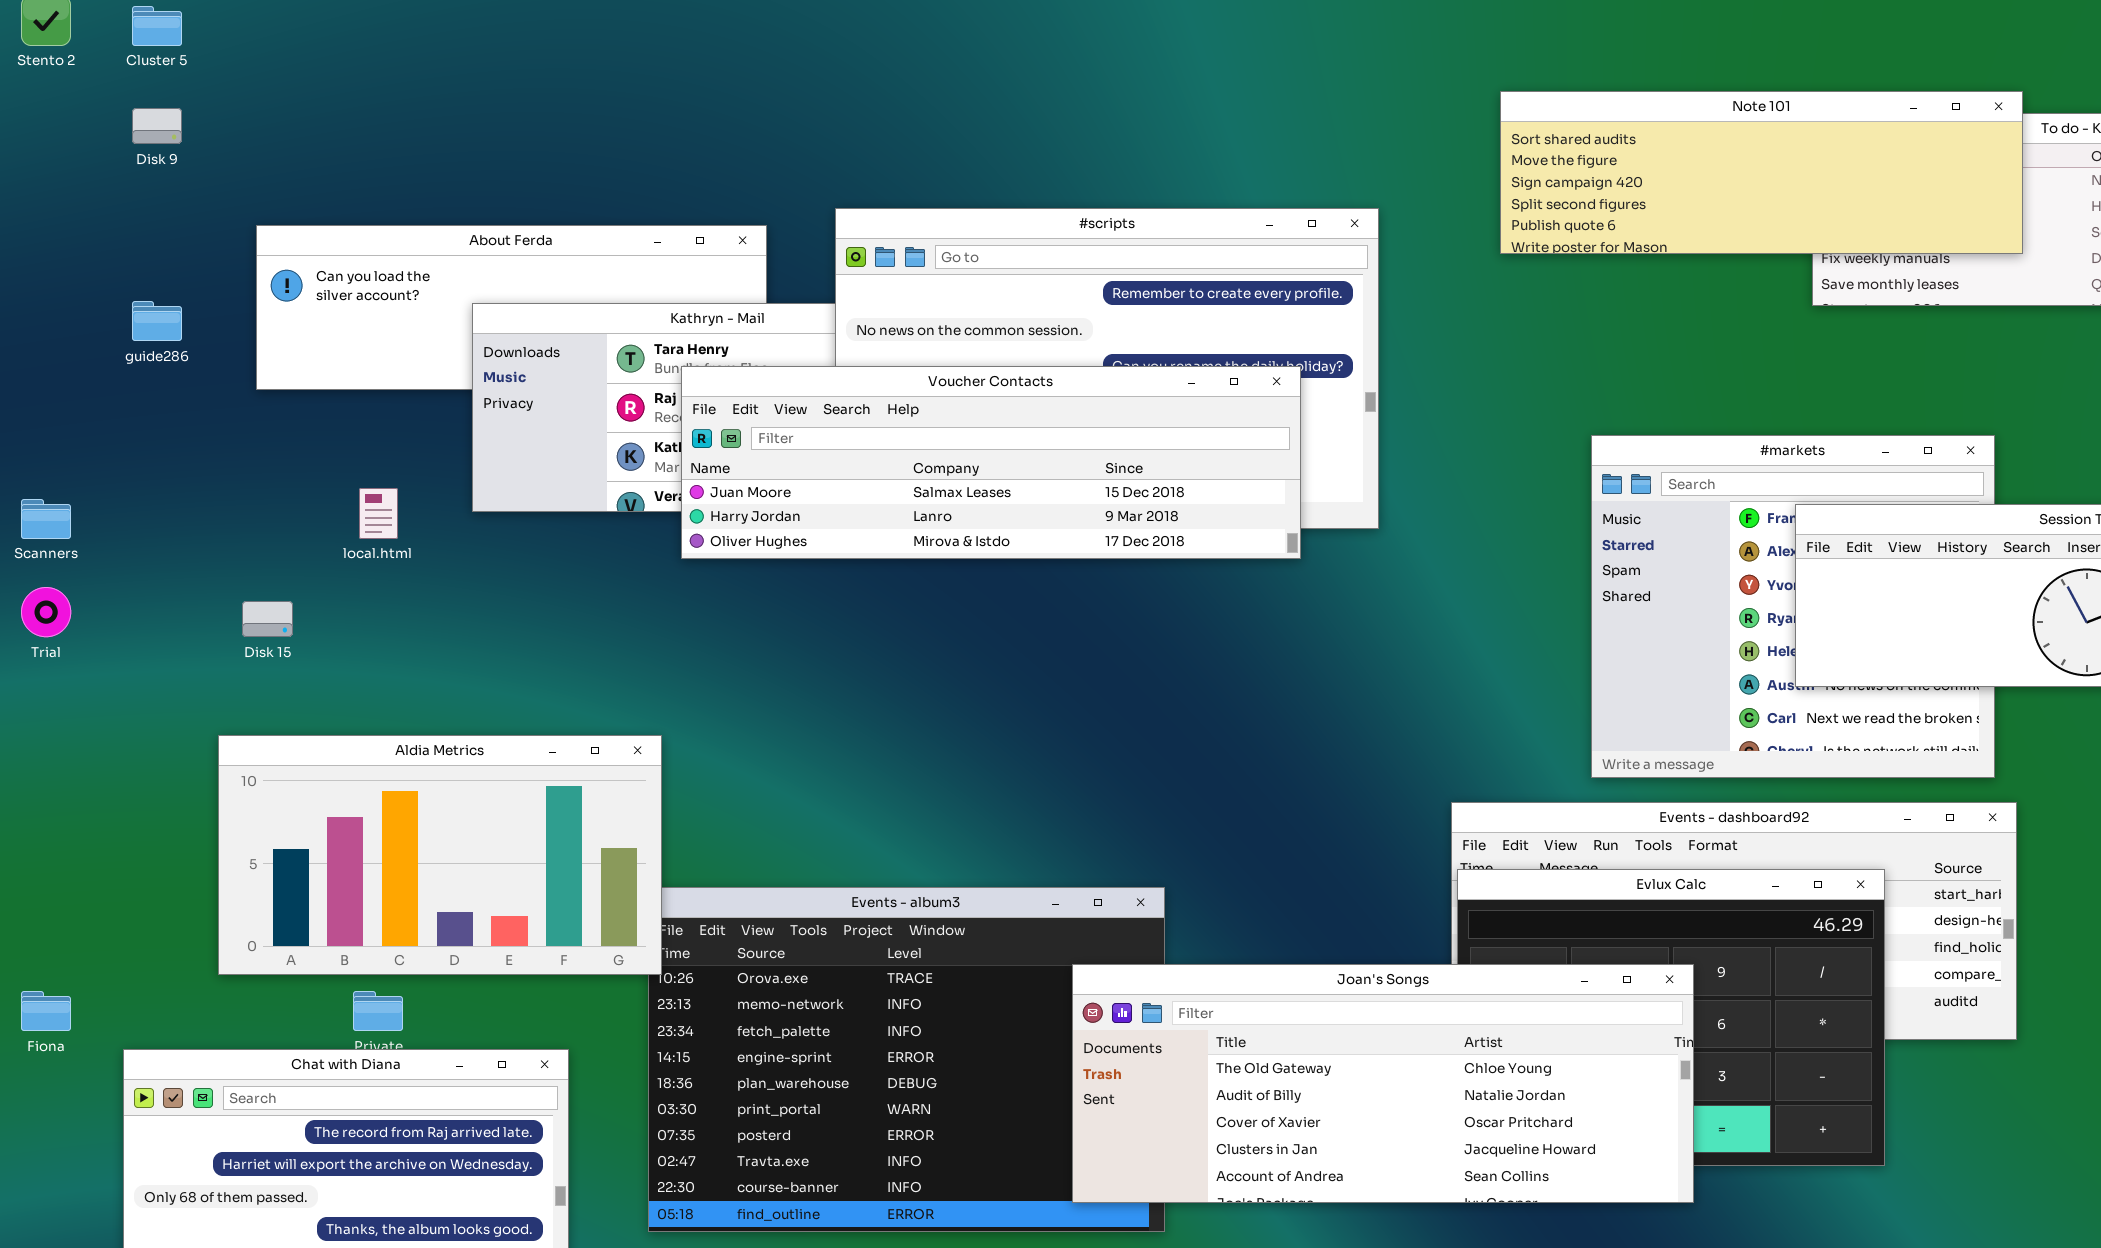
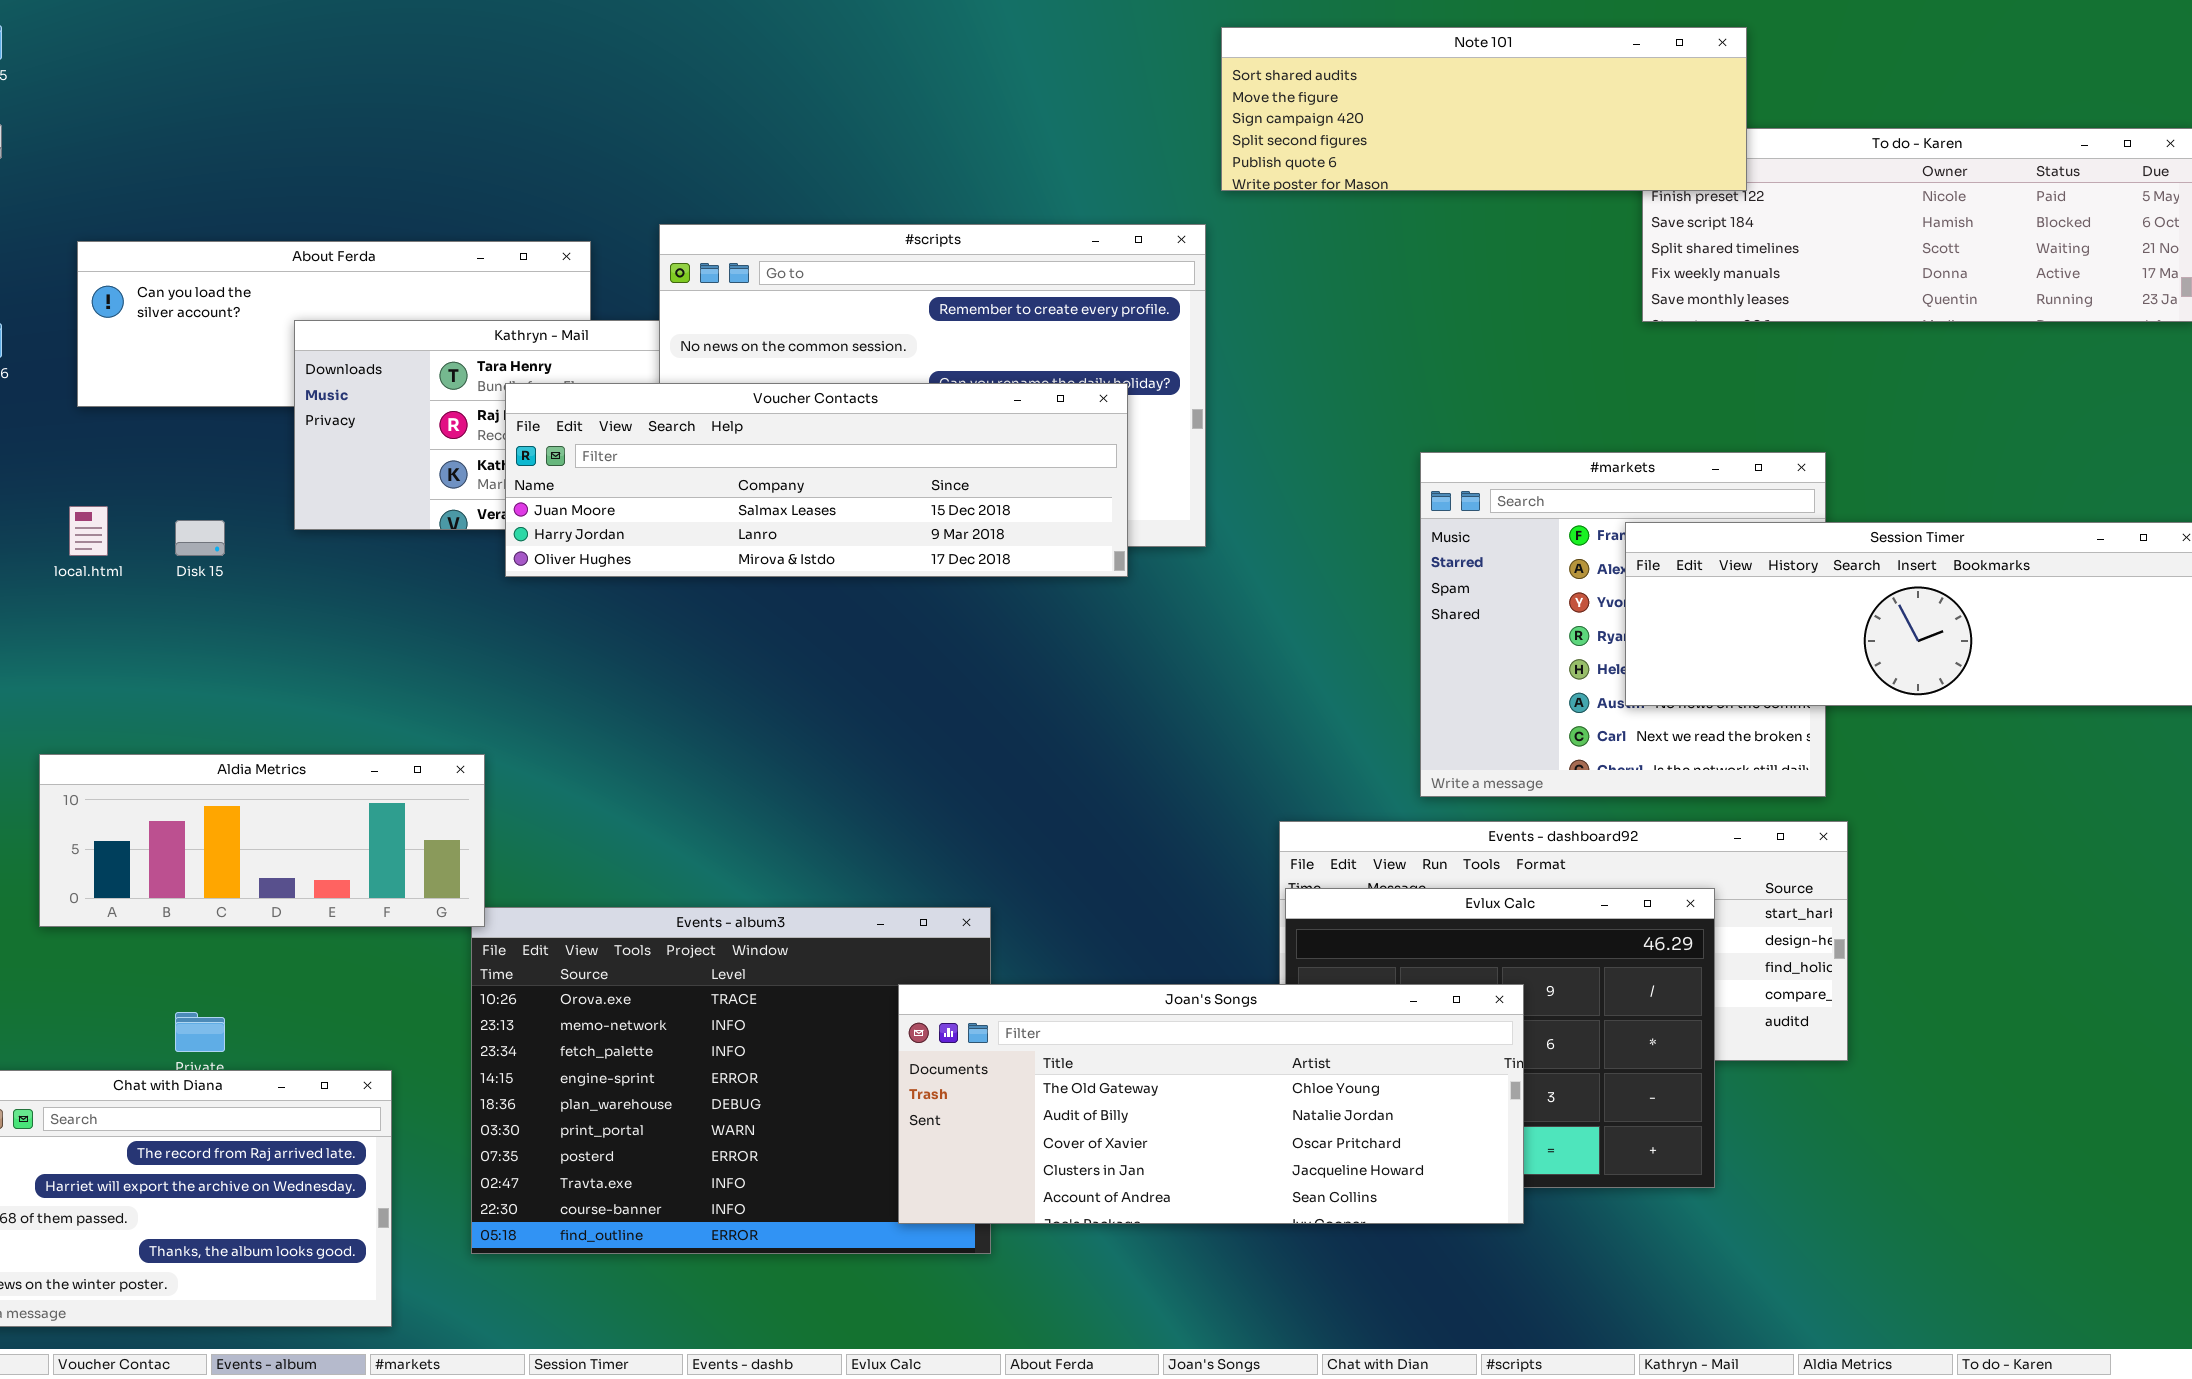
Note 101: [1500,91,2023,254] -> [1221,27,1747,191], moved
local.html: [359,488,398,539] -> [69,506,108,556], moved
Disk 15: [242,601,293,637] -> [175,520,225,556], moved
Aldia Metrics: [218,735,662,975] -> [39,754,485,927], resized

